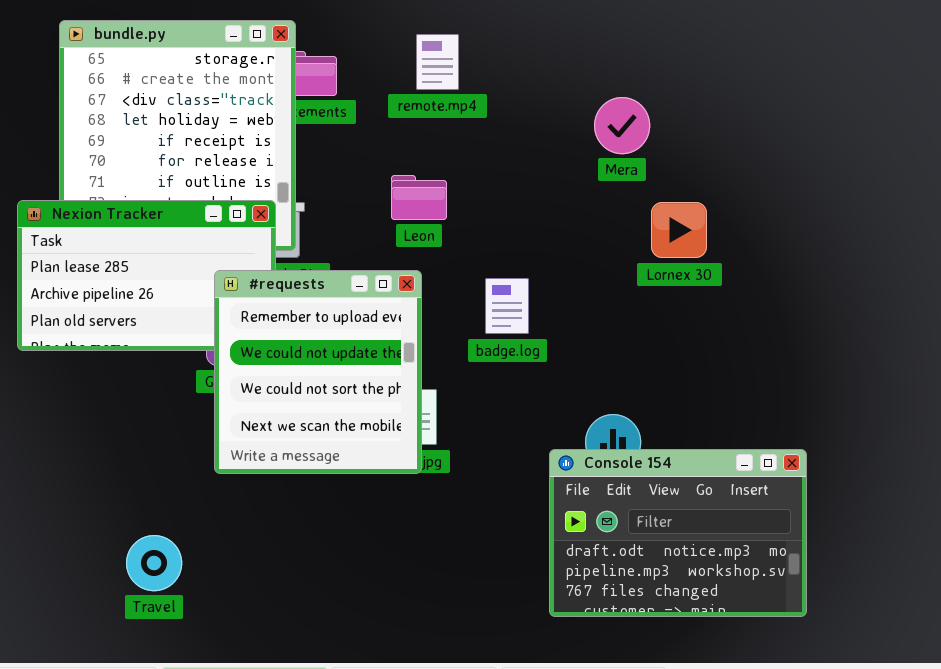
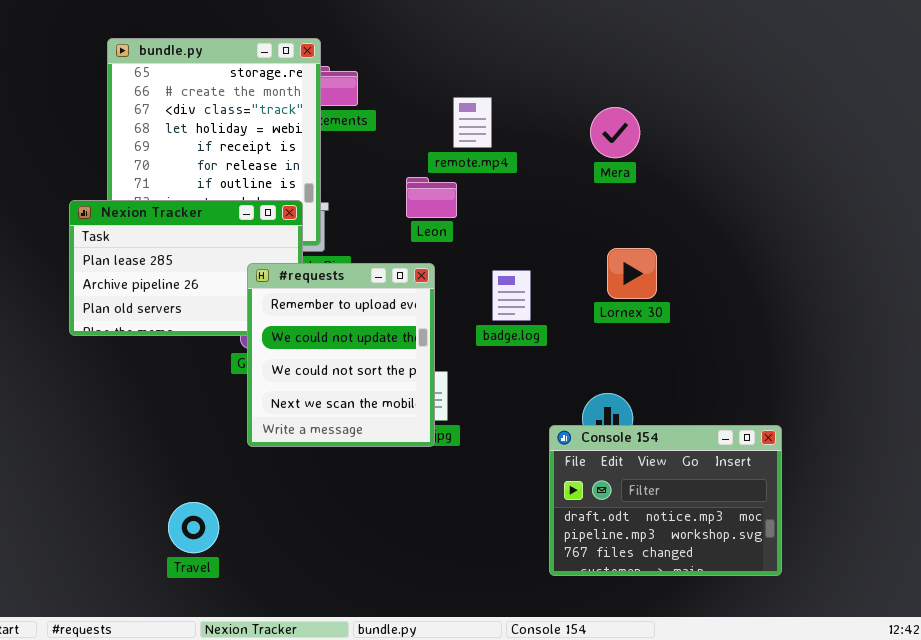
remote.mp4: [416,34,459,90] -> [453,97,492,148], moved
Lornex 30: [651,202,707,258] -> [607,248,657,299], moved

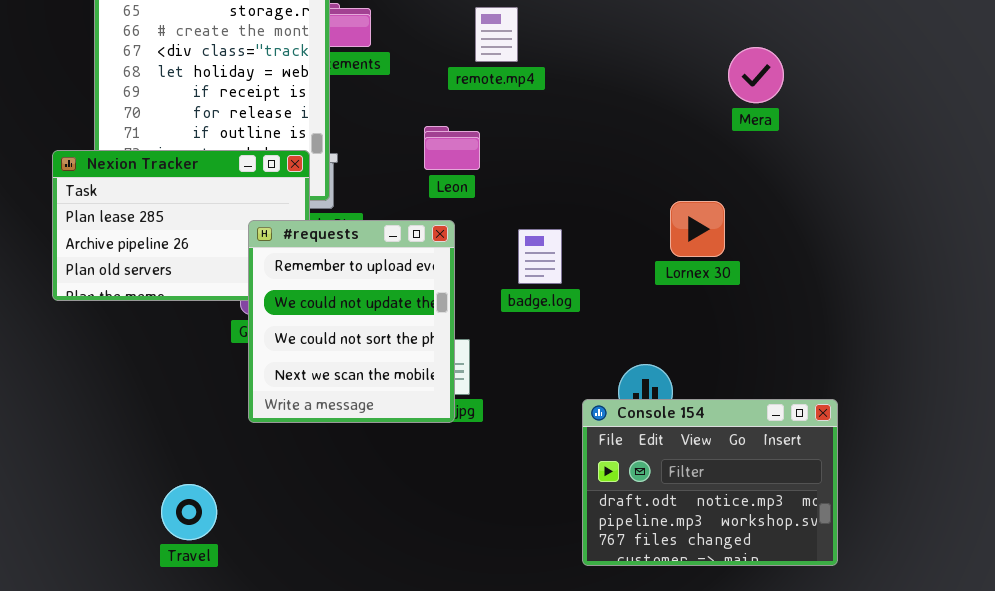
remote.mp4: [453,97,492,148] -> [475,7,518,62], moved
Mera: [590,107,640,158] -> [728,47,784,103], moved
Lornex 30: [607,248,657,299] -> [670,201,725,257], moved

